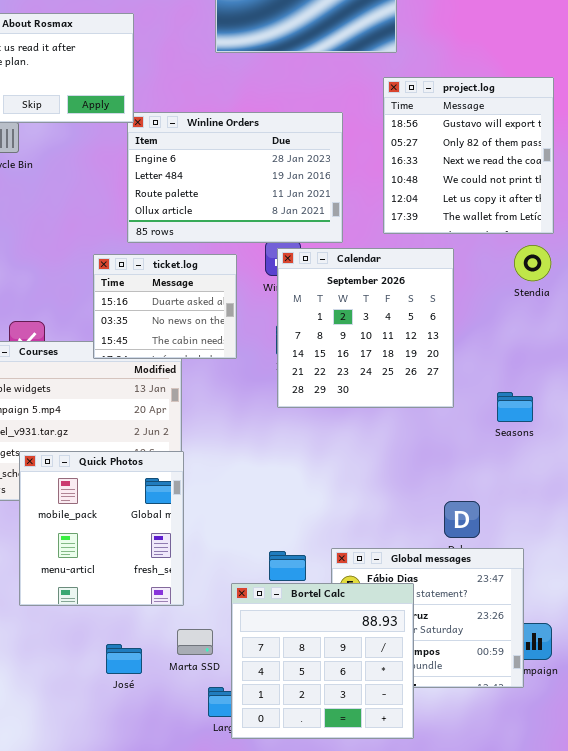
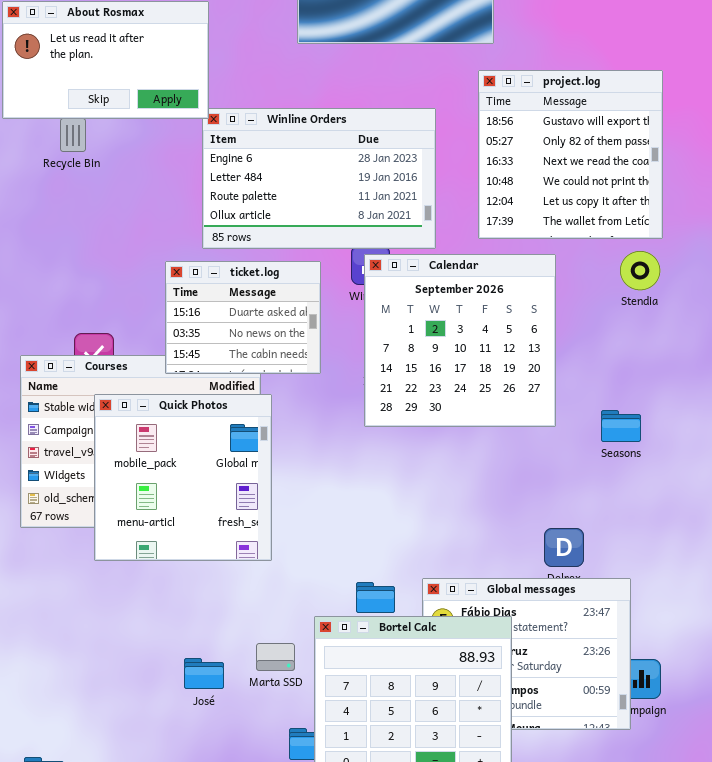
Quick Photos: [19,451,184,606] -> [94,394,272,561], moved
Marta SSD: [177,629,213,655] -> [256,643,295,671], moved
José: [106,644,142,674] -> [184,658,224,689], moved

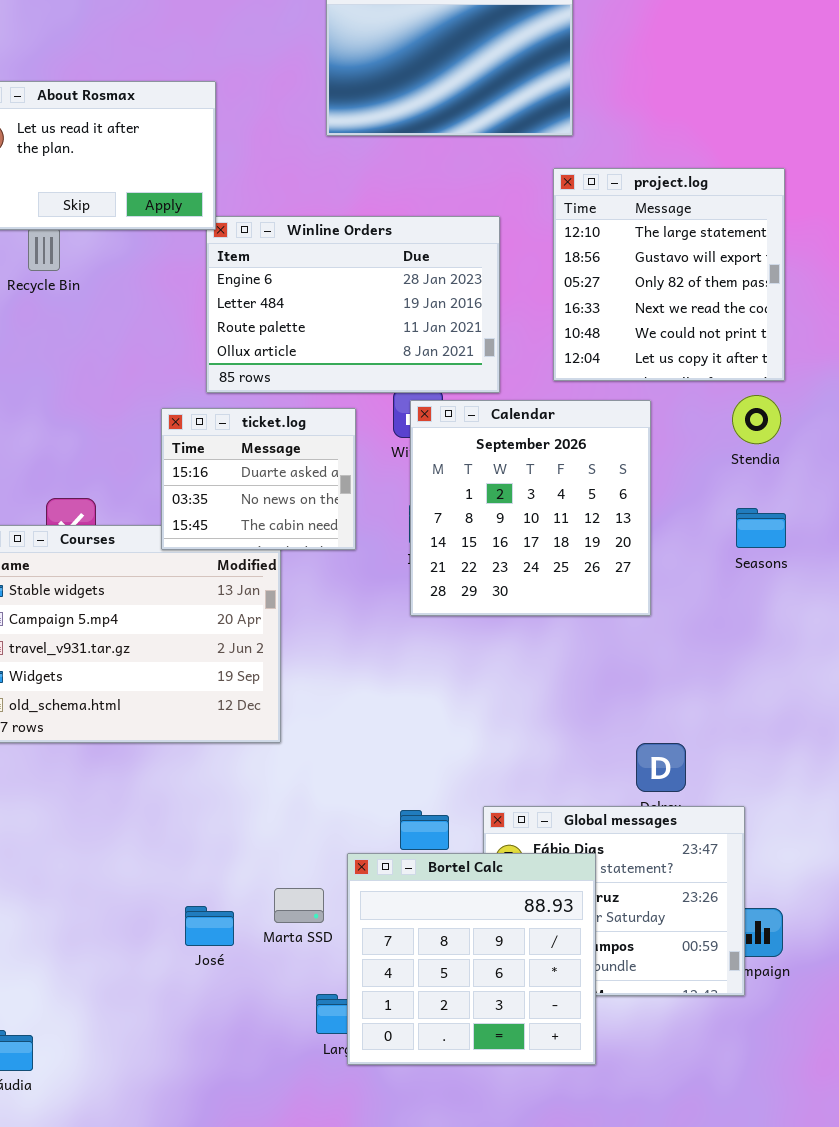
project.log: [478,70,663,239] -> [553,168,785,381], scrolled up 1 row
Quick Photos: [94,394,272,561] -> none, closed
Seasons: [601,410,641,442] -> [736,508,786,548], moved

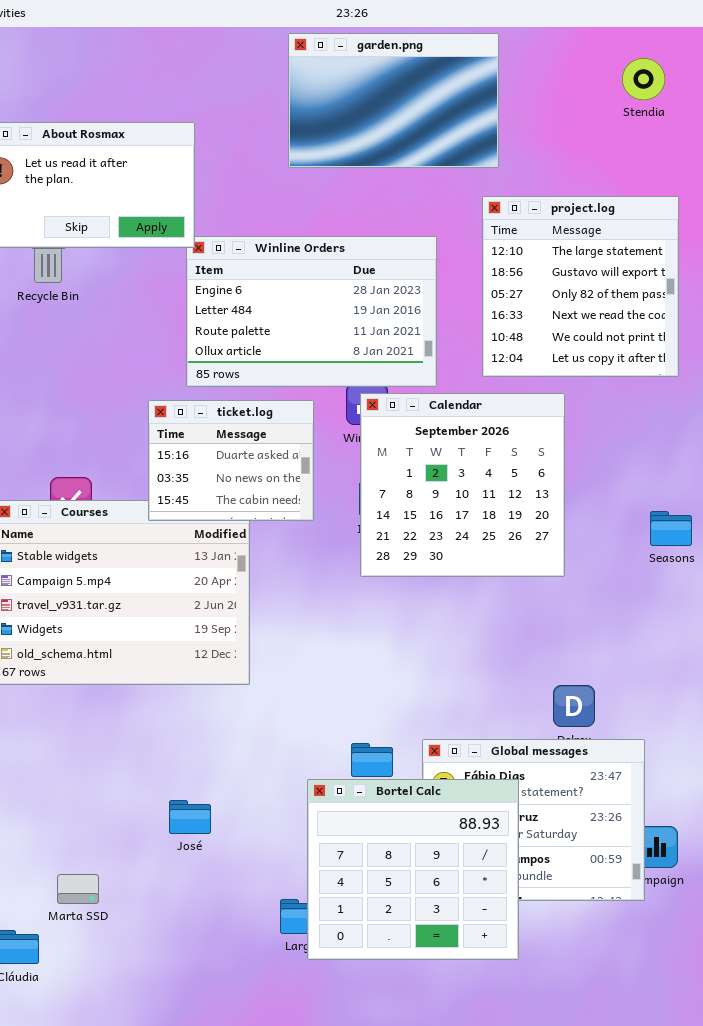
Stendia: [732,395,781,444] -> [622,58,665,100], moved
Seasons: [736,508,786,548] -> [650,511,692,546], moved
Marta SSD: [274,888,324,923] -> [57,874,99,904], moved
José: [185,906,234,946] -> [169,800,211,834], moved

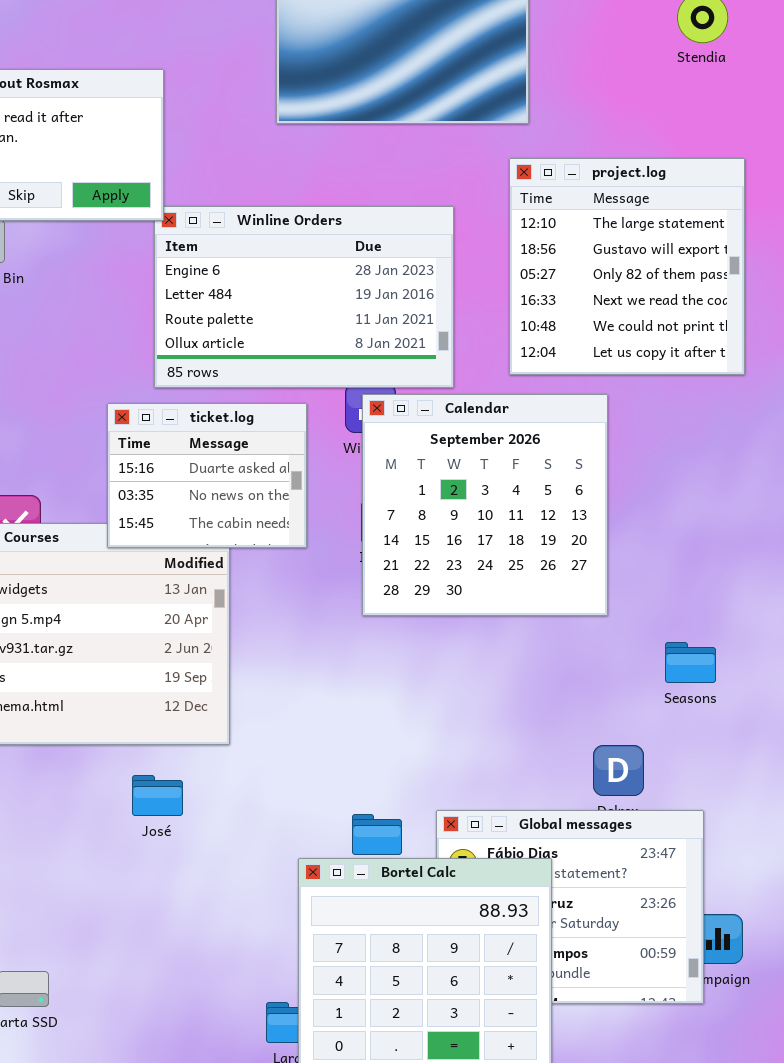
Seasons: [650,511,692,546] -> [665,642,716,683], moved
José: [169,800,211,834] -> [132,775,183,816], moved

